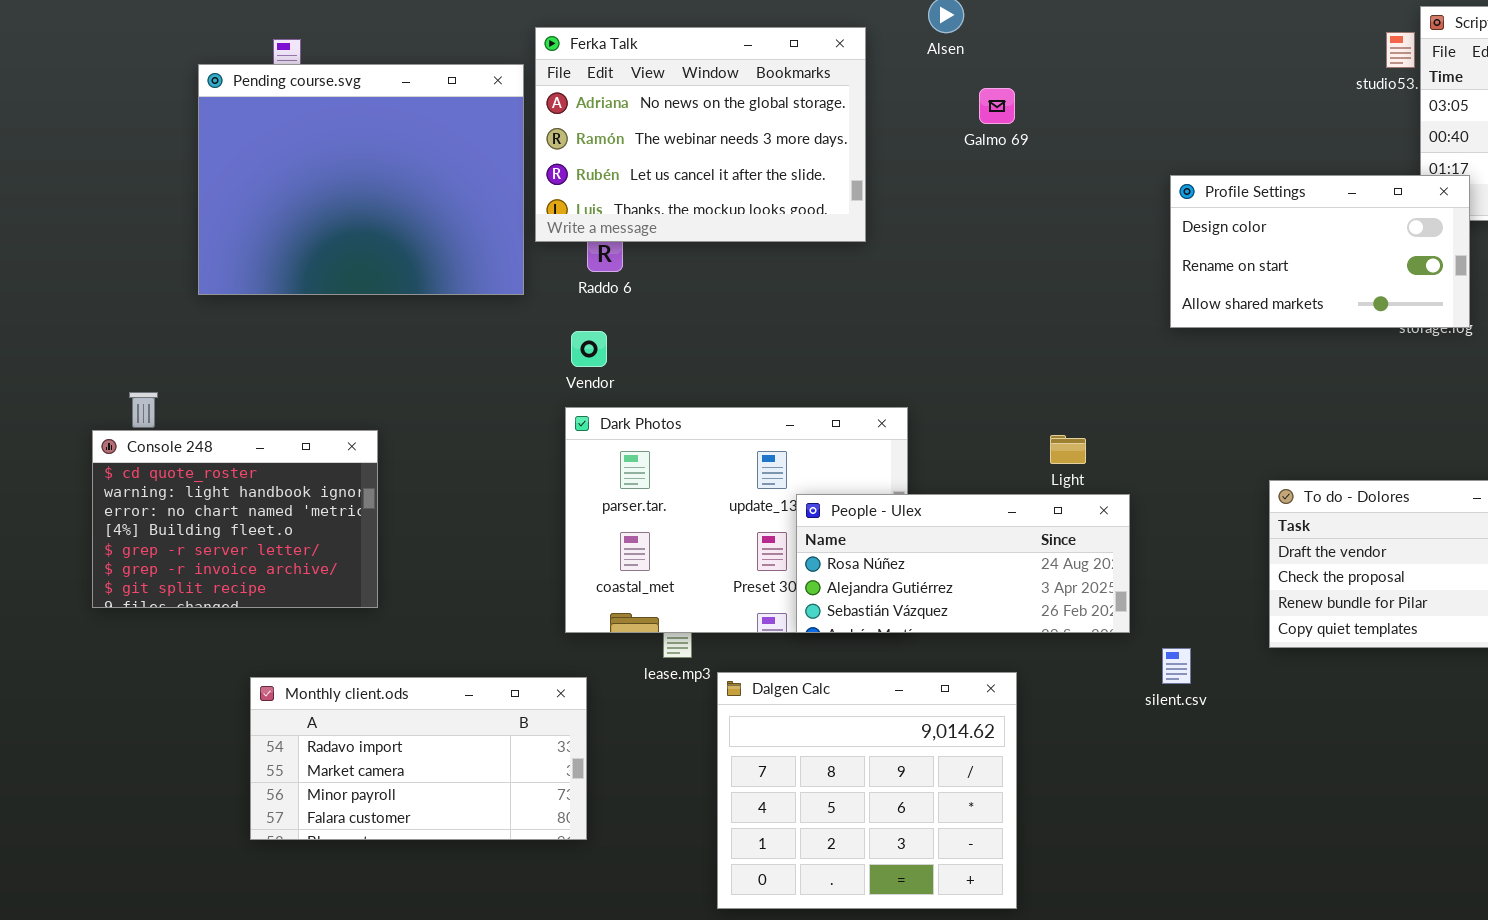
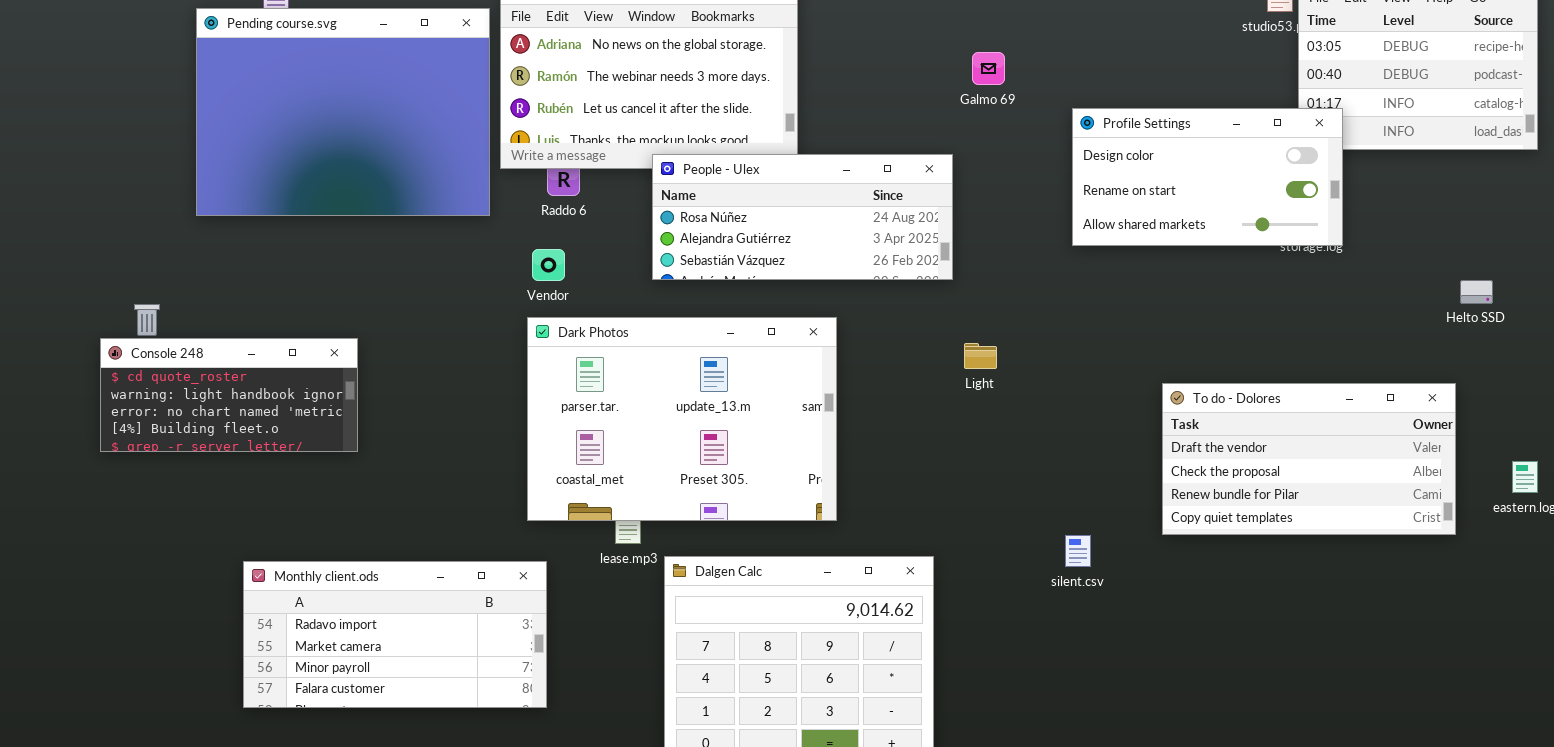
Galmo 69: [979,88,1015,124] -> [972,52,1005,85], moved
Console 248: [92,430,378,608] -> [100,338,358,452], resized
People - Ulex: [796,494,1130,633] -> [652,154,953,280], moved

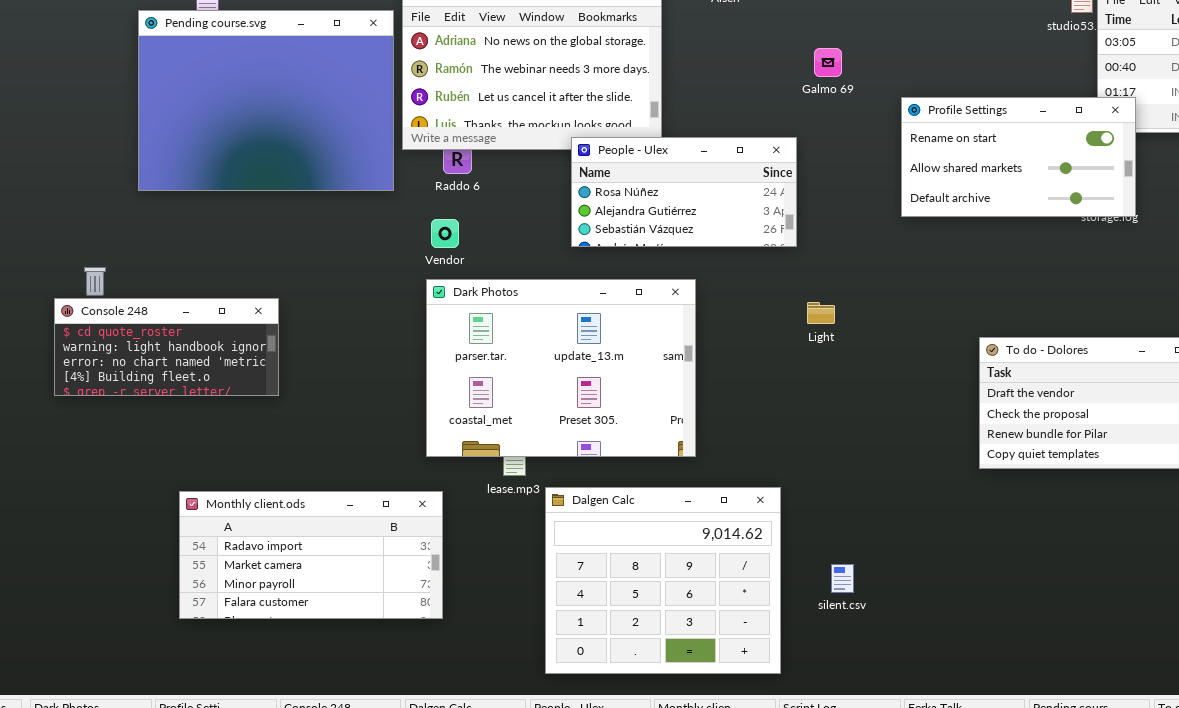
Profile Settings: [1072,108,1343,246] -> [901,97,1136,217], scrolled down 1 row
People - Ulex: [652,154,953,280] -> [571,137,797,247], resized
silent.csv: [1065,535,1091,567] -> [831,564,854,593], moved

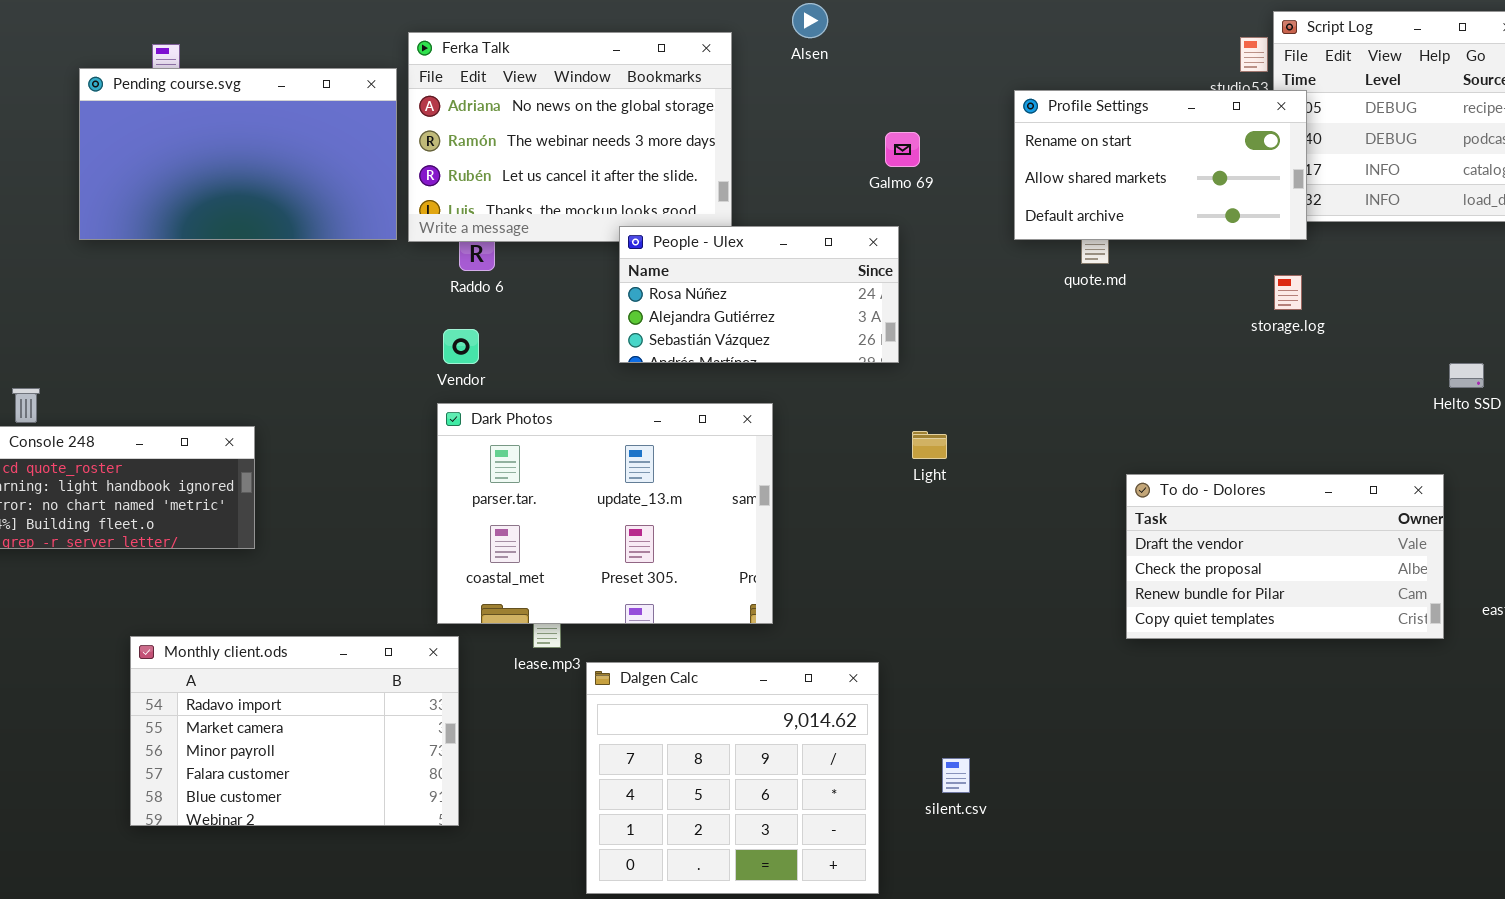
Pending course.svg: [138,10,394,191] -> [79,68,397,240], resized
Galmo 69: [814,48,842,77] -> [885,132,920,167], moved
Profile Settings: [901,97,1136,217] -> [1014,90,1307,240], moved
Monthly client.ods: [179,491,443,619] -> [130,636,459,826], resized

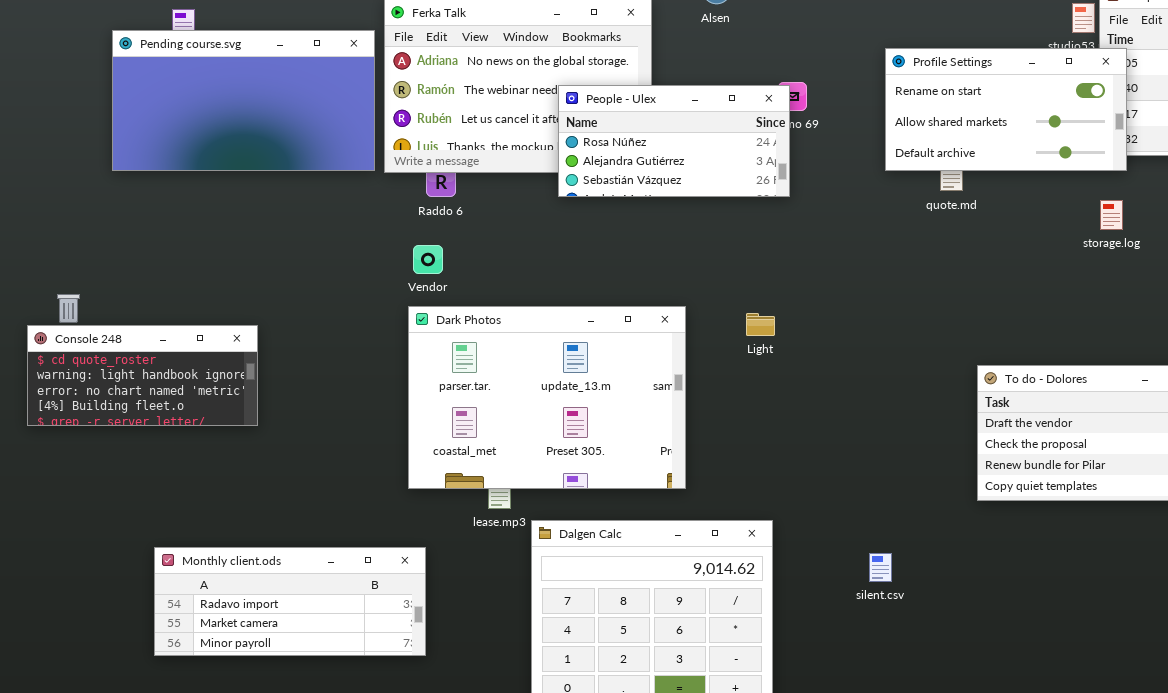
People - Ulex: [619,226,899,363] -> [558,85,790,197], moved
Light: [912,431,947,459] -> [746,313,775,336], moved
Monthly client.ods: [130,636,459,826] -> [154,547,426,656], resized
silent.csv: [942,758,970,793] -> [869,553,892,582], moved

